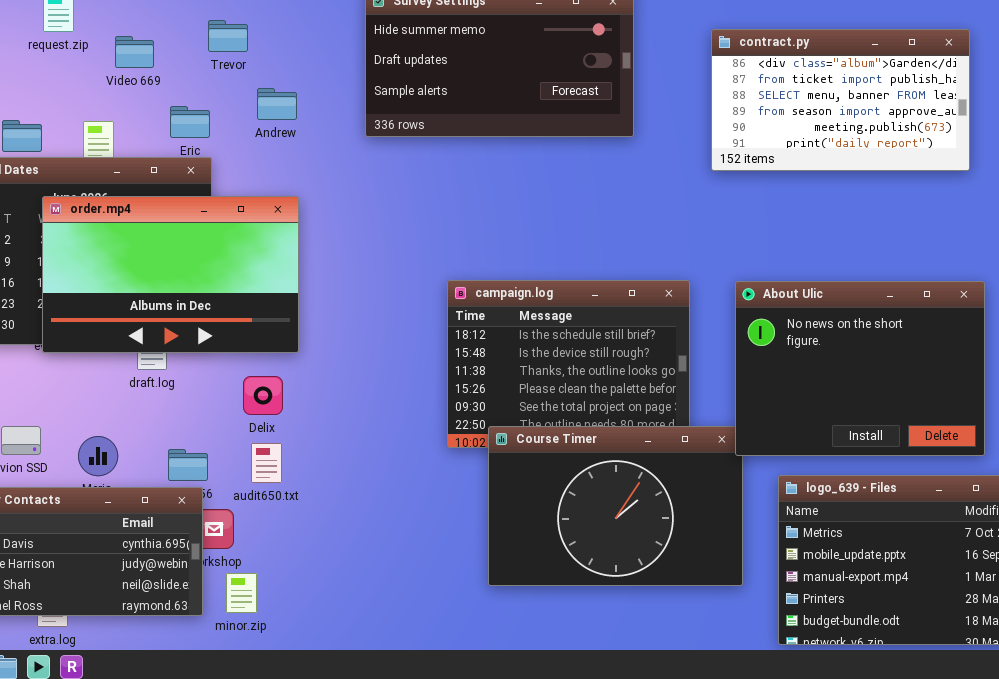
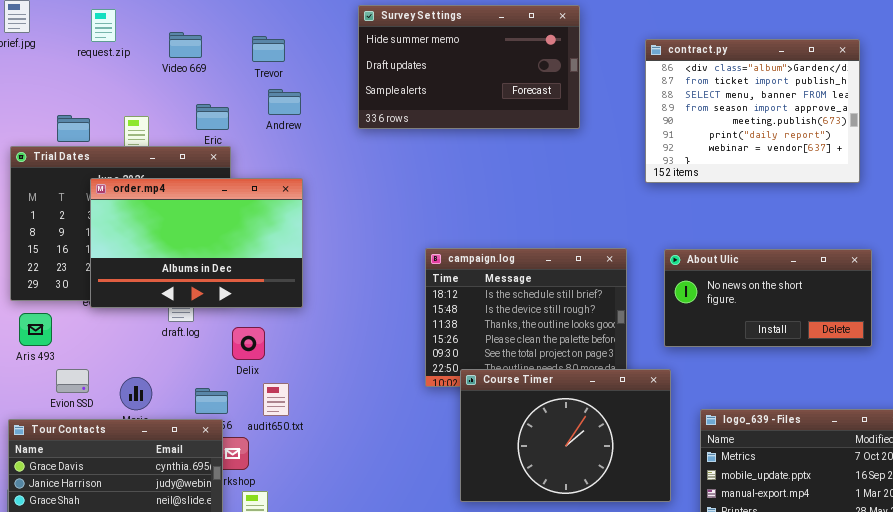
Trevor: [208,20,248,52] -> [252,36,285,62], moved
contract.py: [711,29,970,171] -> [645,39,860,183], resized
Video 669: [115,36,154,68] -> [169,32,202,58], moved
About Ulic: [735,281,985,456] -> [664,249,872,347], resized
Delix: [243,376,283,415] -> [232,327,265,360], moved

